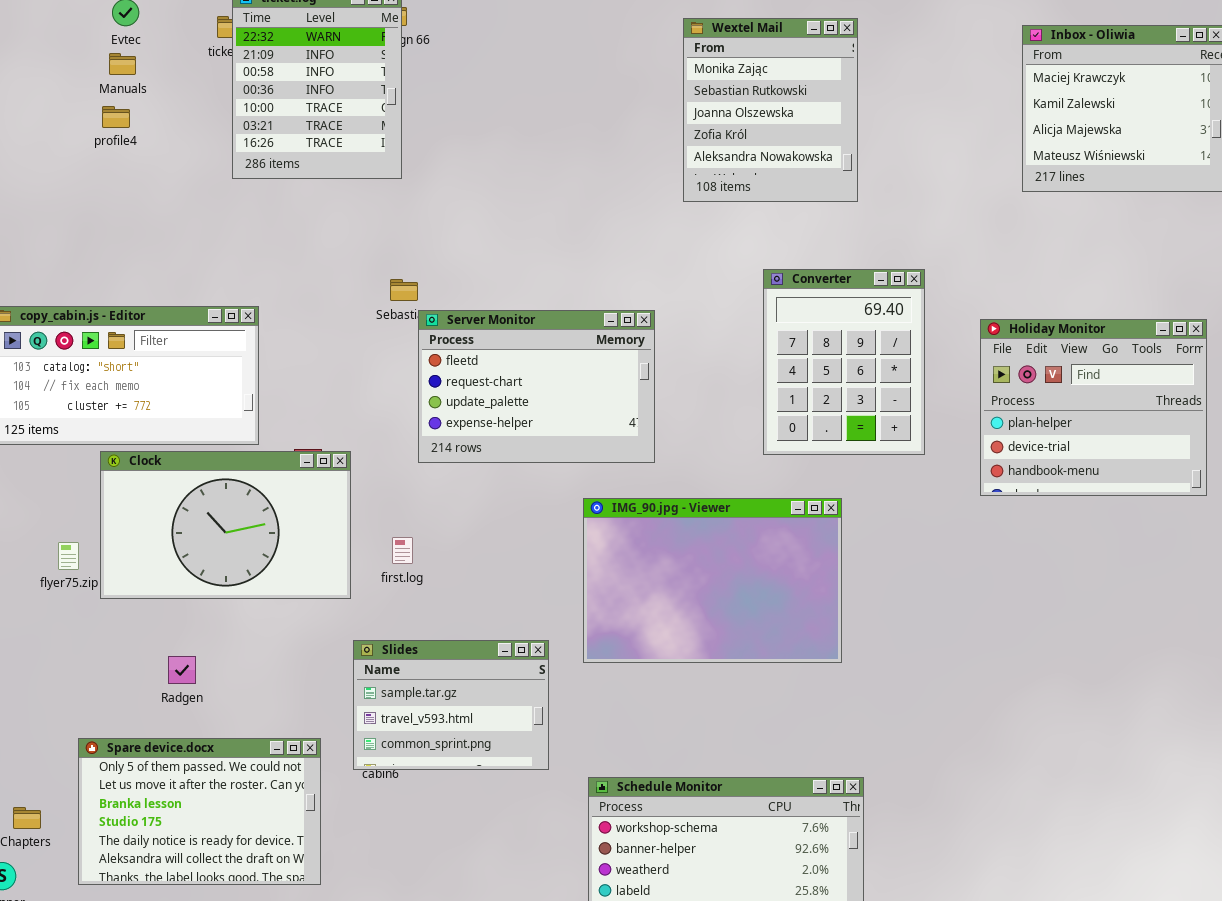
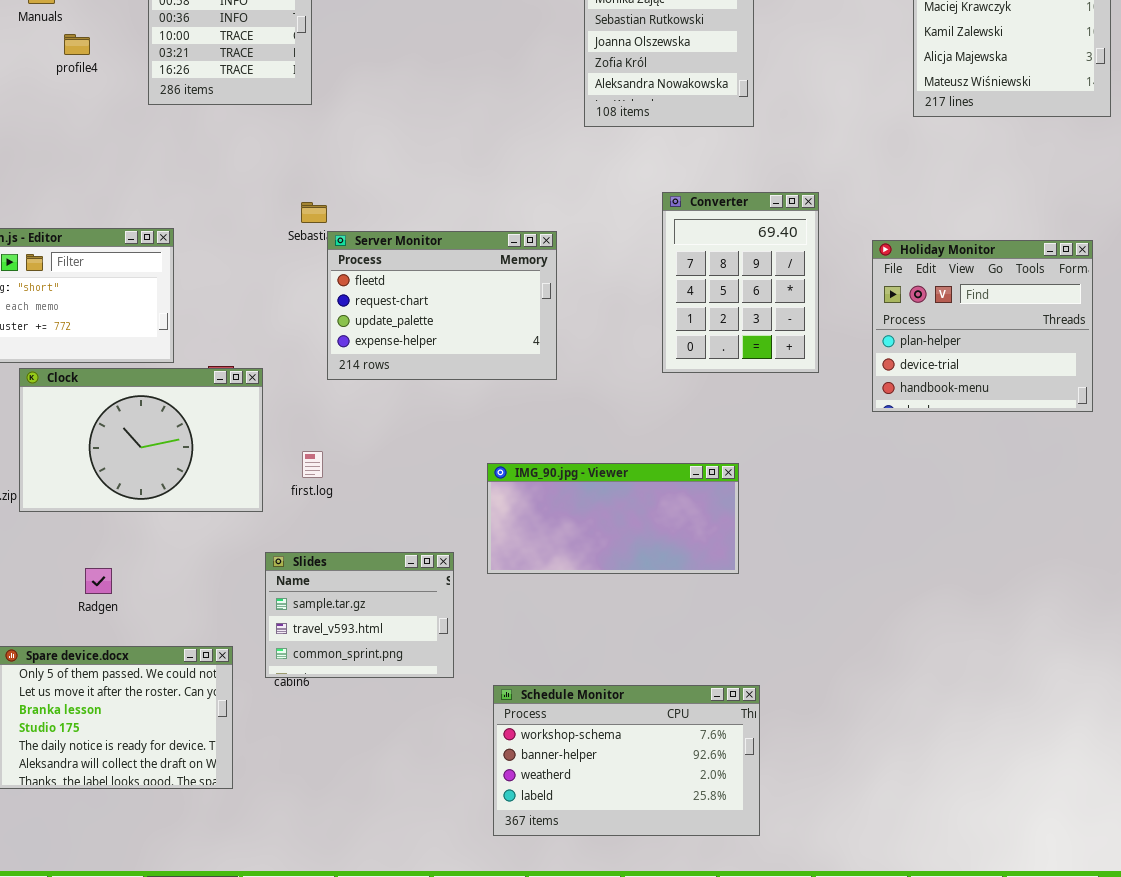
profile4: [102,106,130,128] -> [64,34,90,55], moved
IMG_90.jpg - Viewer: [583,498,842,663] -> [487,463,739,574], resized

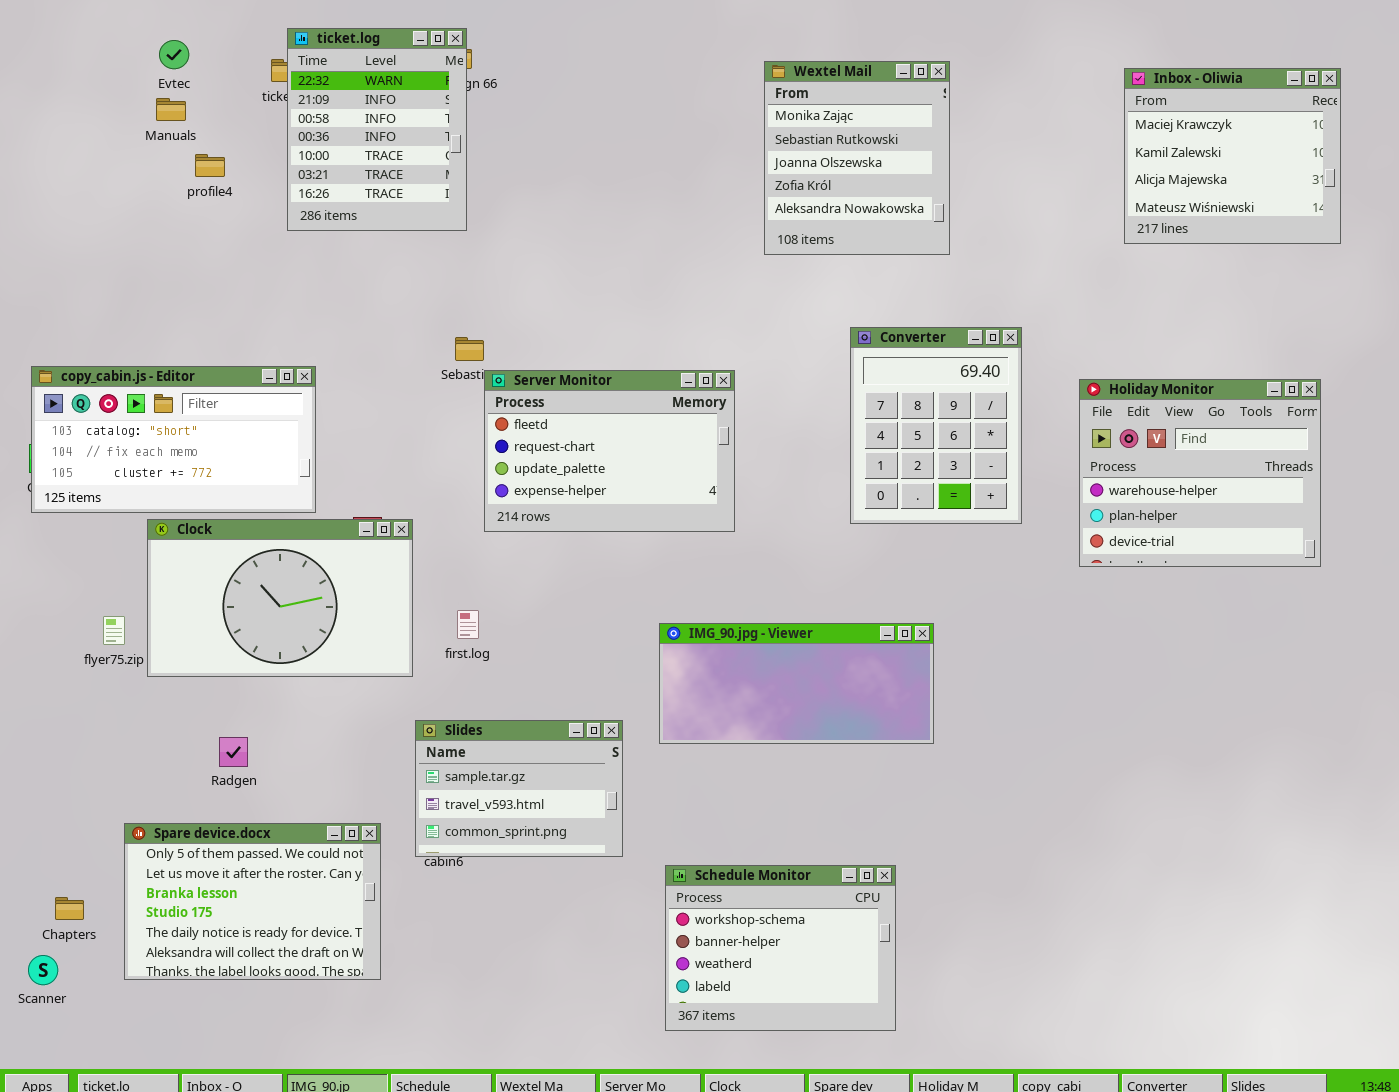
Holiday Monitor: [872,240,1093,412] -> [1079,379,1321,567], scrolled up 1 row
Schedule Monitor: [493,685,760,836] -> [665,865,896,1031], resized

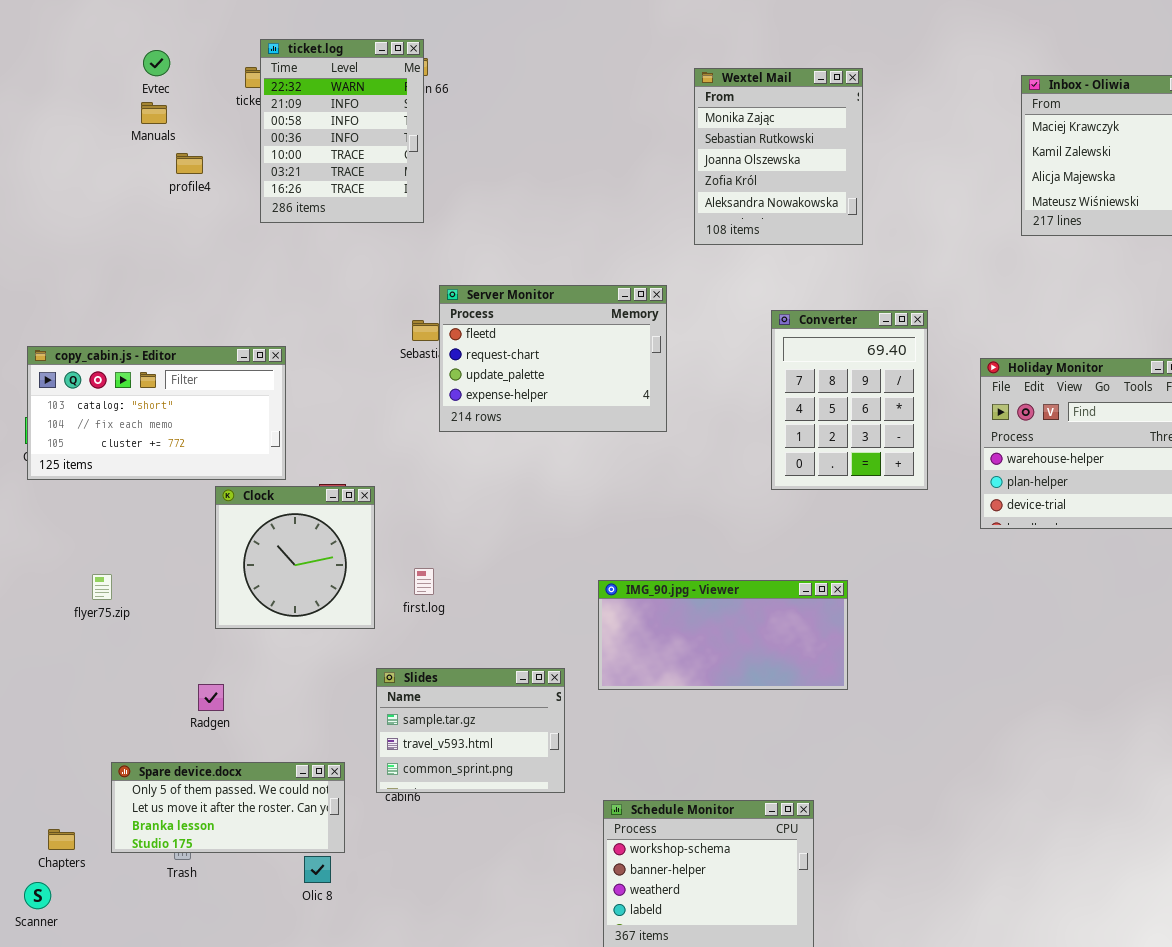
Server Monitor: [484,370,735,532] -> [439,285,667,432], moved
Clock: [147,519,413,677] -> [215,486,375,629], resized
Spare device.docx: [124,823,381,980] -> [111,762,345,853], resized

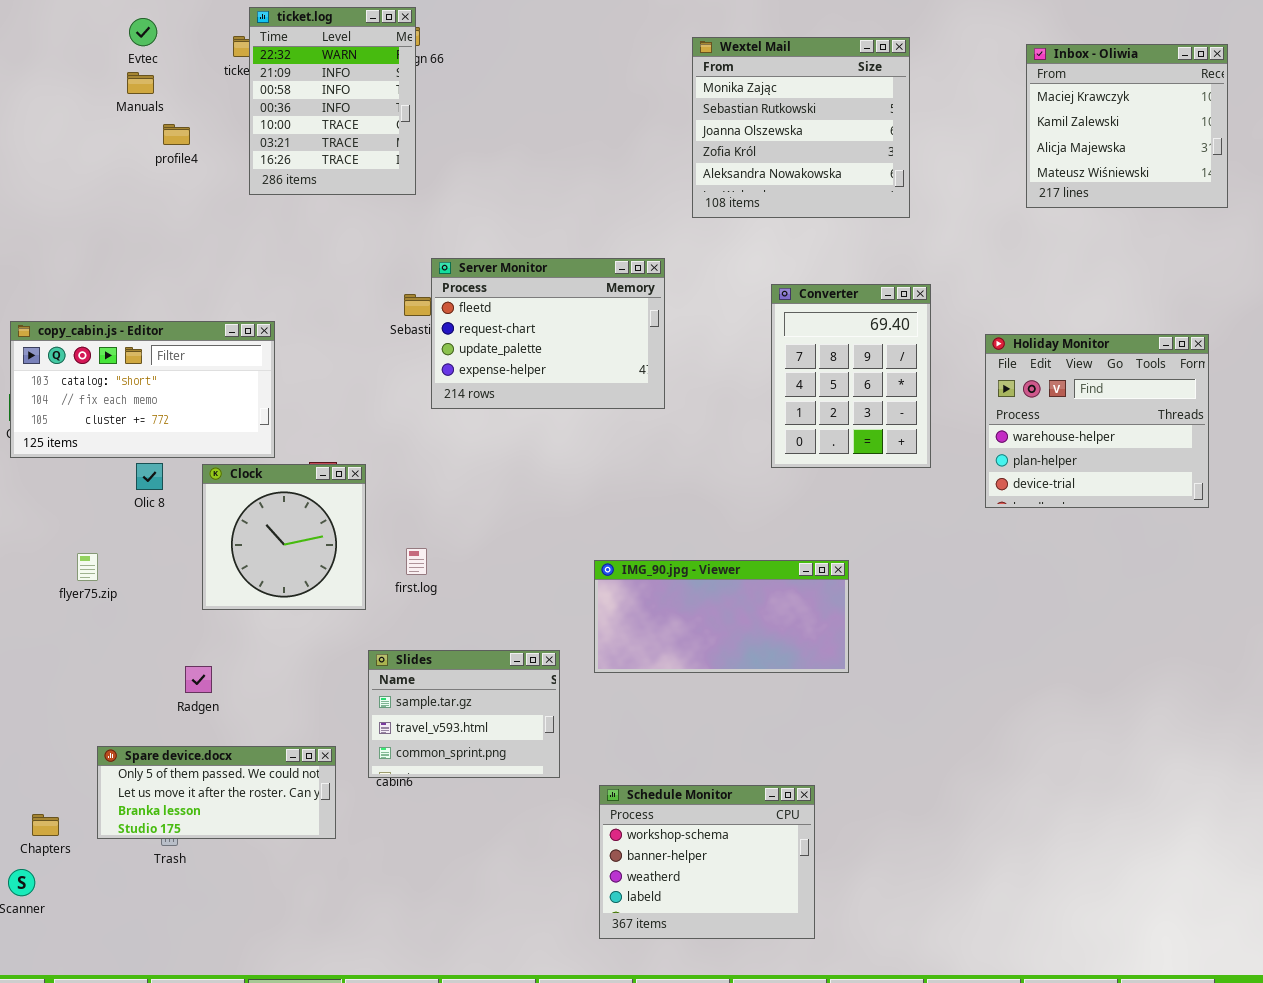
Wextel Mail: [694,68,863,245] -> [692,37,910,218], resized
Olic 8: [304,856,331,883] -> [136,463,163,490], moved

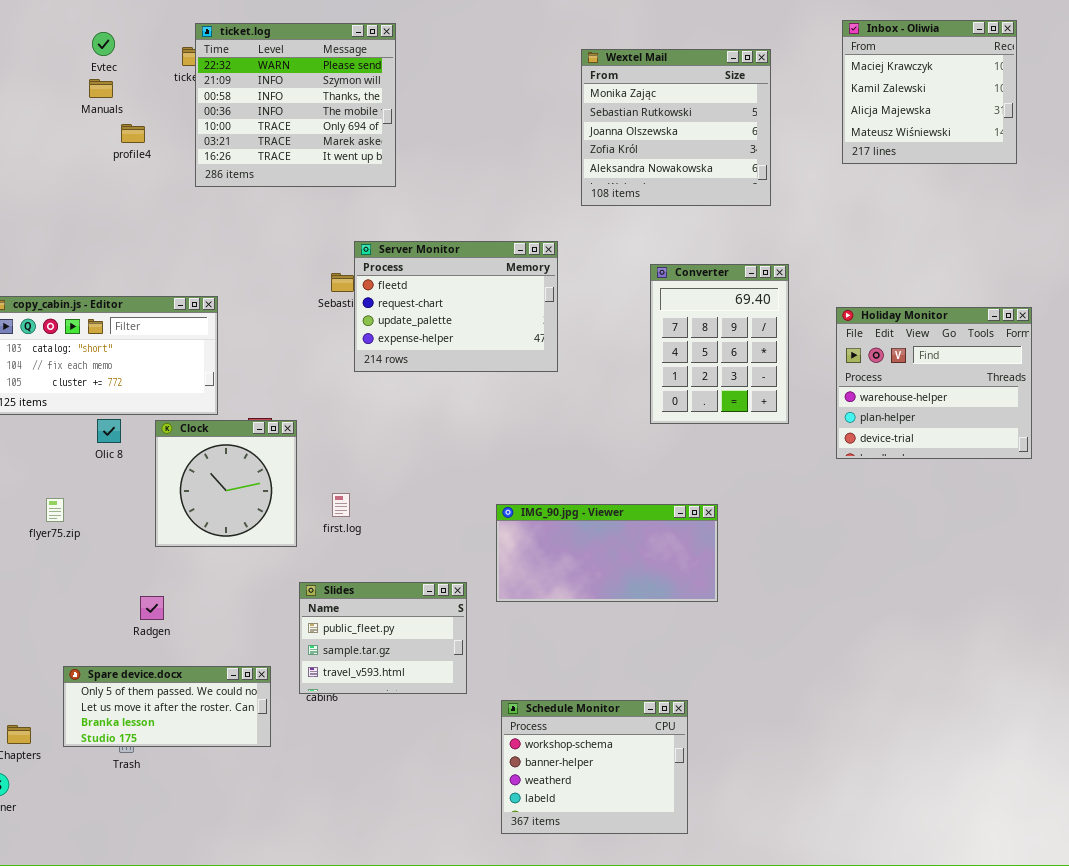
ticket.log: [249,7,416,195] -> [195,23,396,187], resized
Inbox - Oliwia: [1026,44,1228,208] -> [842,20,1017,164], moved
Slides: [368,650,560,778] -> [299,582,467,694], scrolled up 1 row

